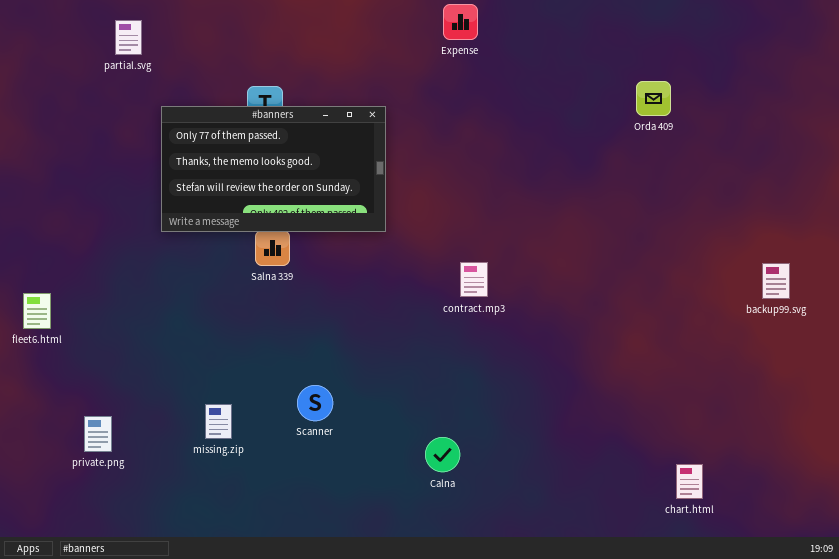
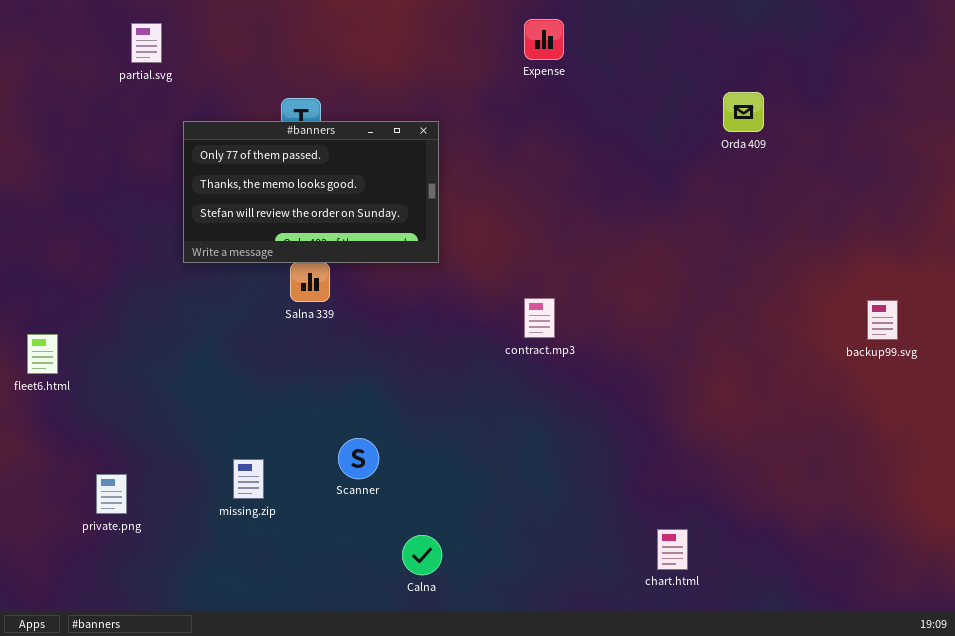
Expense: [443,4,478,40] -> [524,19,564,60], moved
Calna: [425,437,460,472] -> [402,535,442,575], moved
chart.html: [676,464,703,499] -> [657,529,688,570], moved

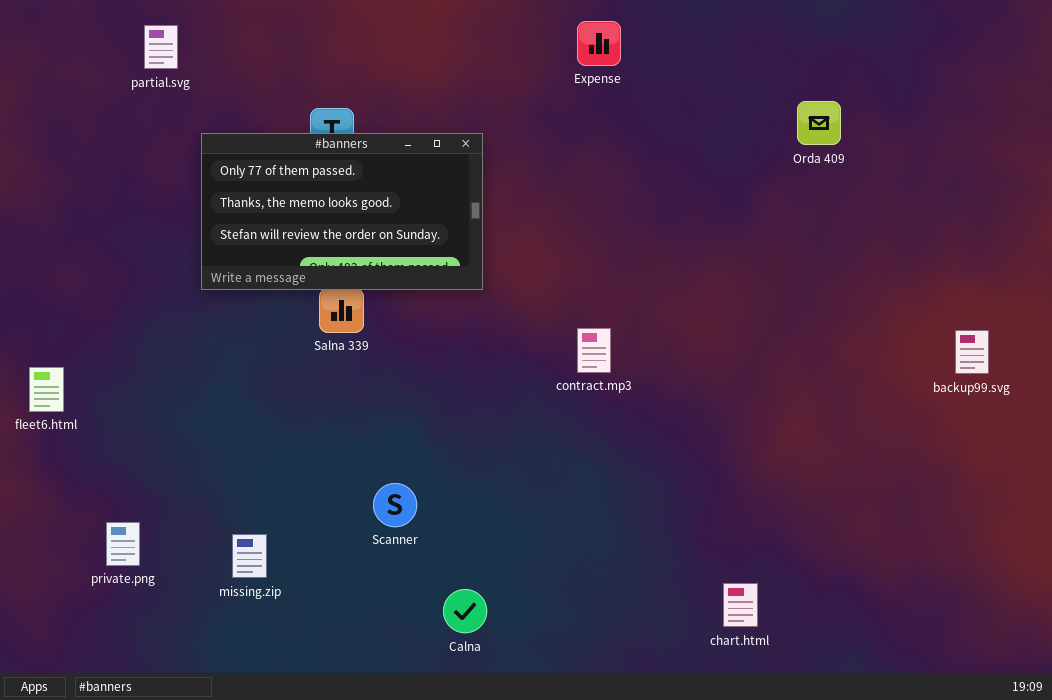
missing.zip: [233,459,264,499] -> [232,534,267,578], moved

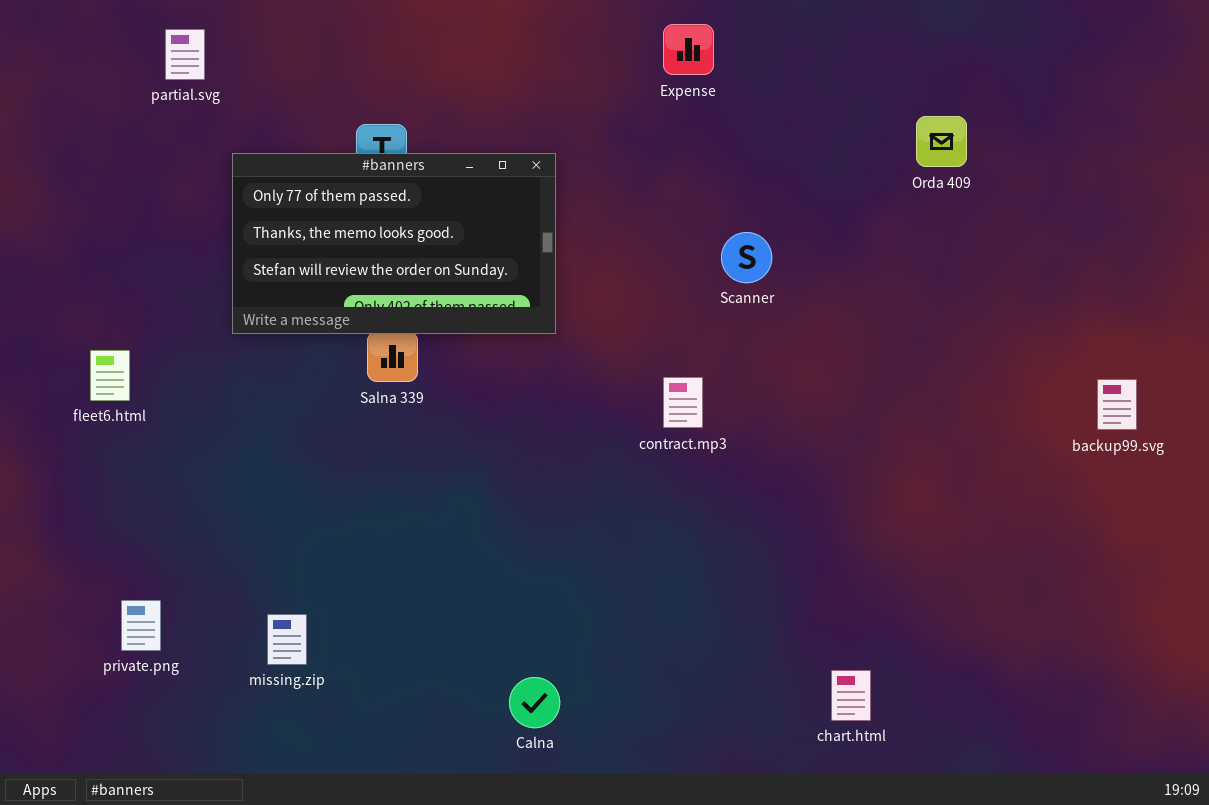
fleet6.html: [29,367,64,412] -> [90,350,130,401], moved
Scanner: [373,483,417,527] -> [721,232,772,283], moved

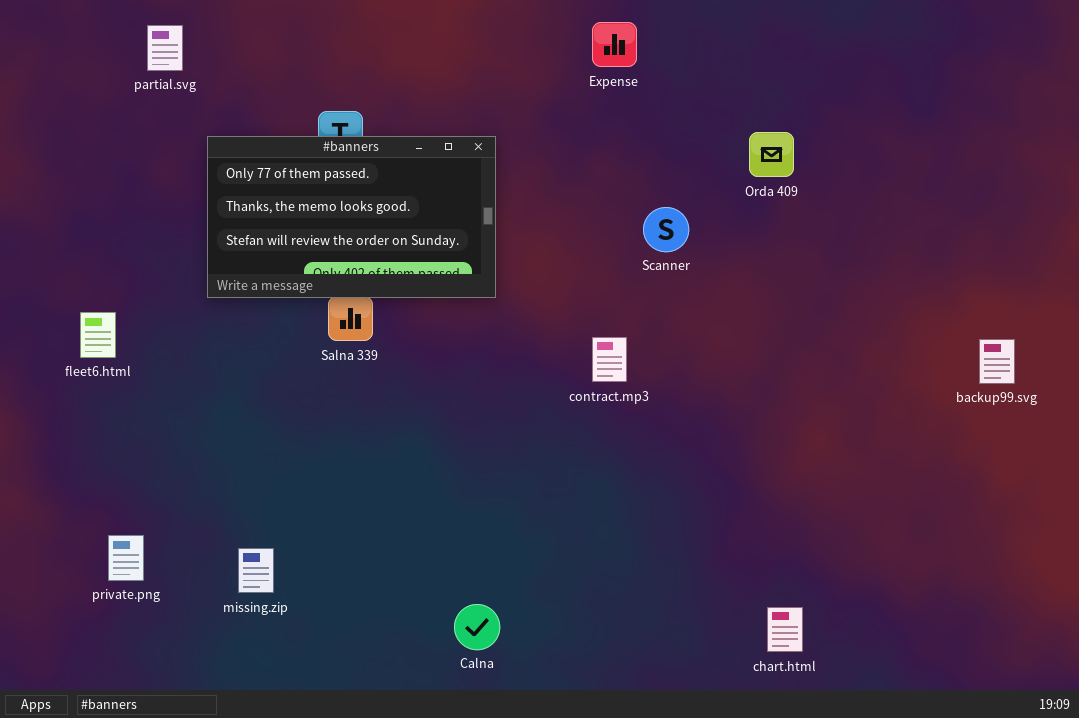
Orda 409: [916,116,967,167] -> [749,132,794,177], moved
chart.html: [831,670,871,721] -> [767,607,803,652], moved

